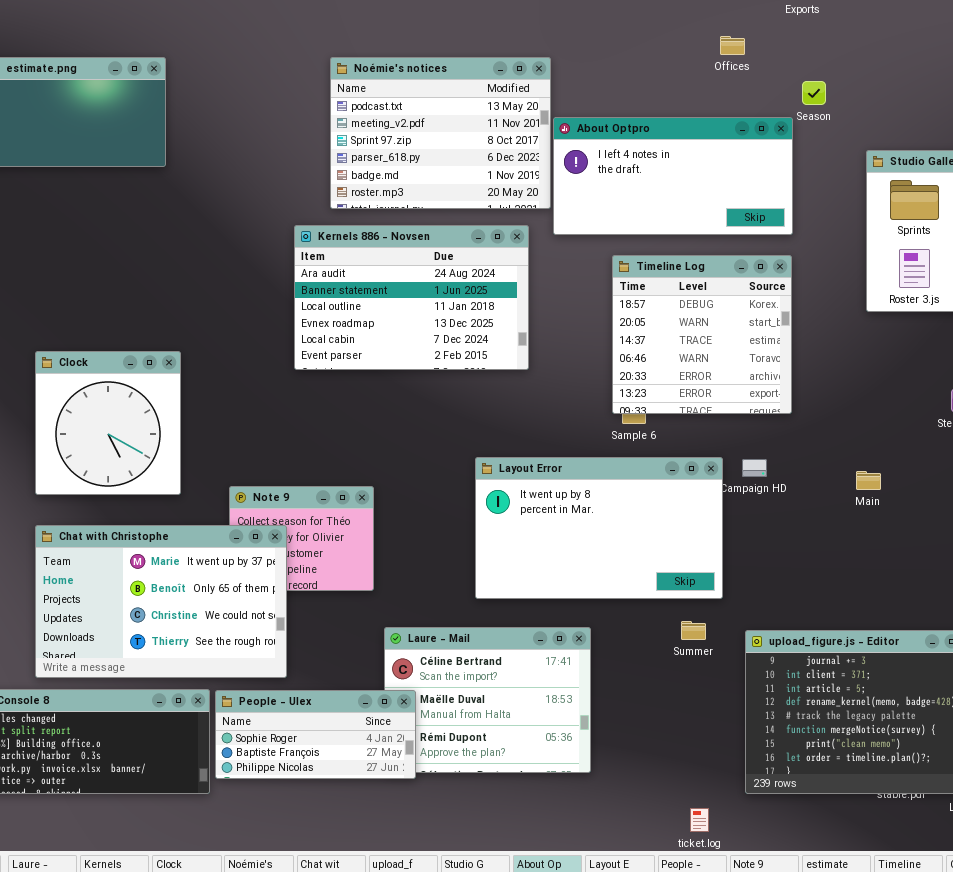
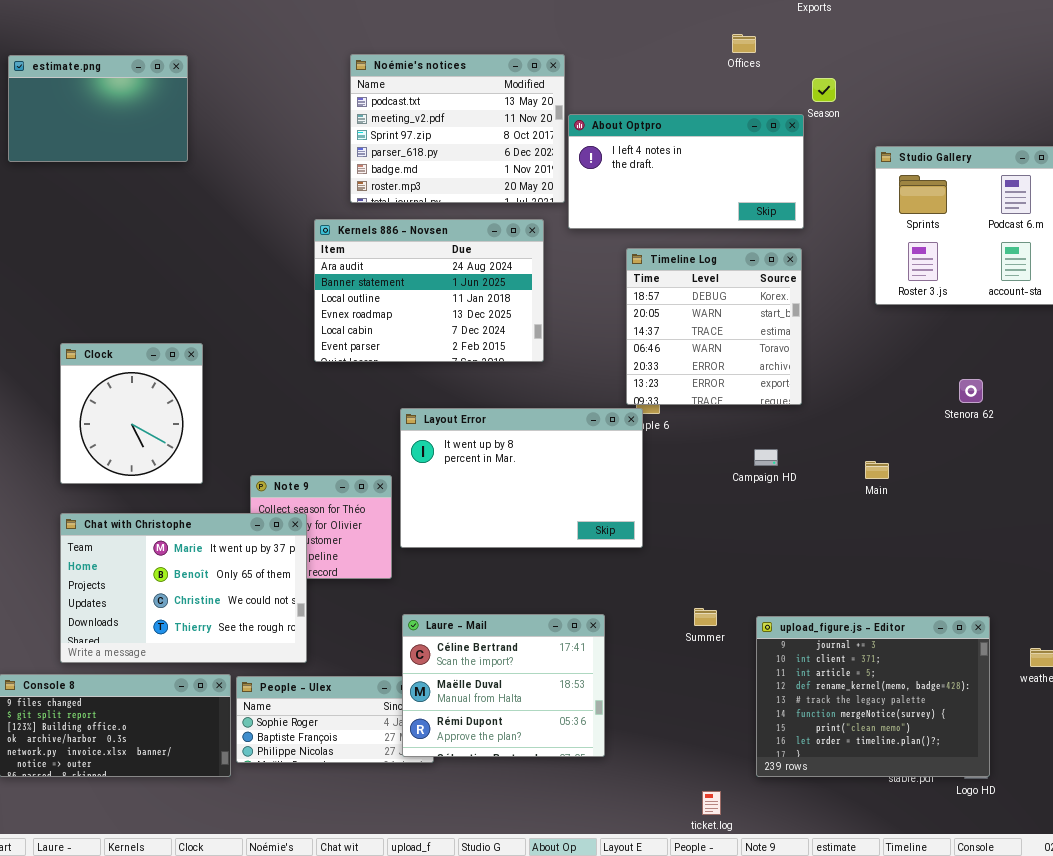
Layout Error: [475,457,723,599] -> [400,408,643,548], moved
Laure - Mail: [384,627,591,773] -> [402,614,605,757], raised

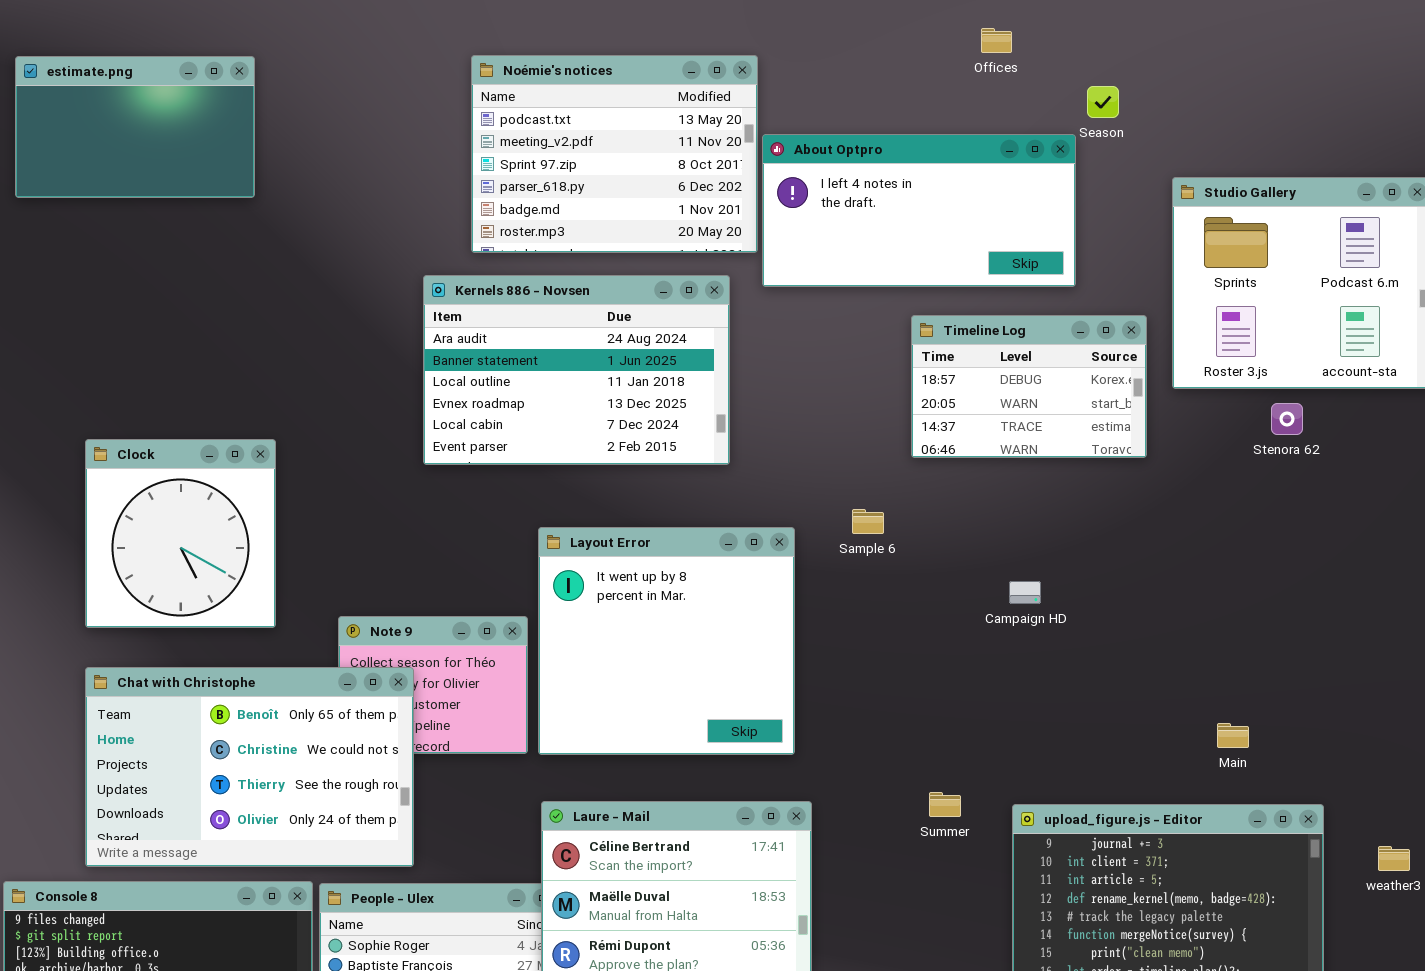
Timeline Log: [626,248,802,405] -> [911,315,1147,458], moved, resized
Stenora 62: [959,379,983,403] -> [1271,403,1303,435], moved
Layout Error: [400,408,643,548] -> [538,527,795,755], resized
Main: [865,461,889,479] -> [1217,723,1249,748], moved
Chat with Christophe: [60,513,307,663] -> [85,667,414,867], scrolled down 1 row

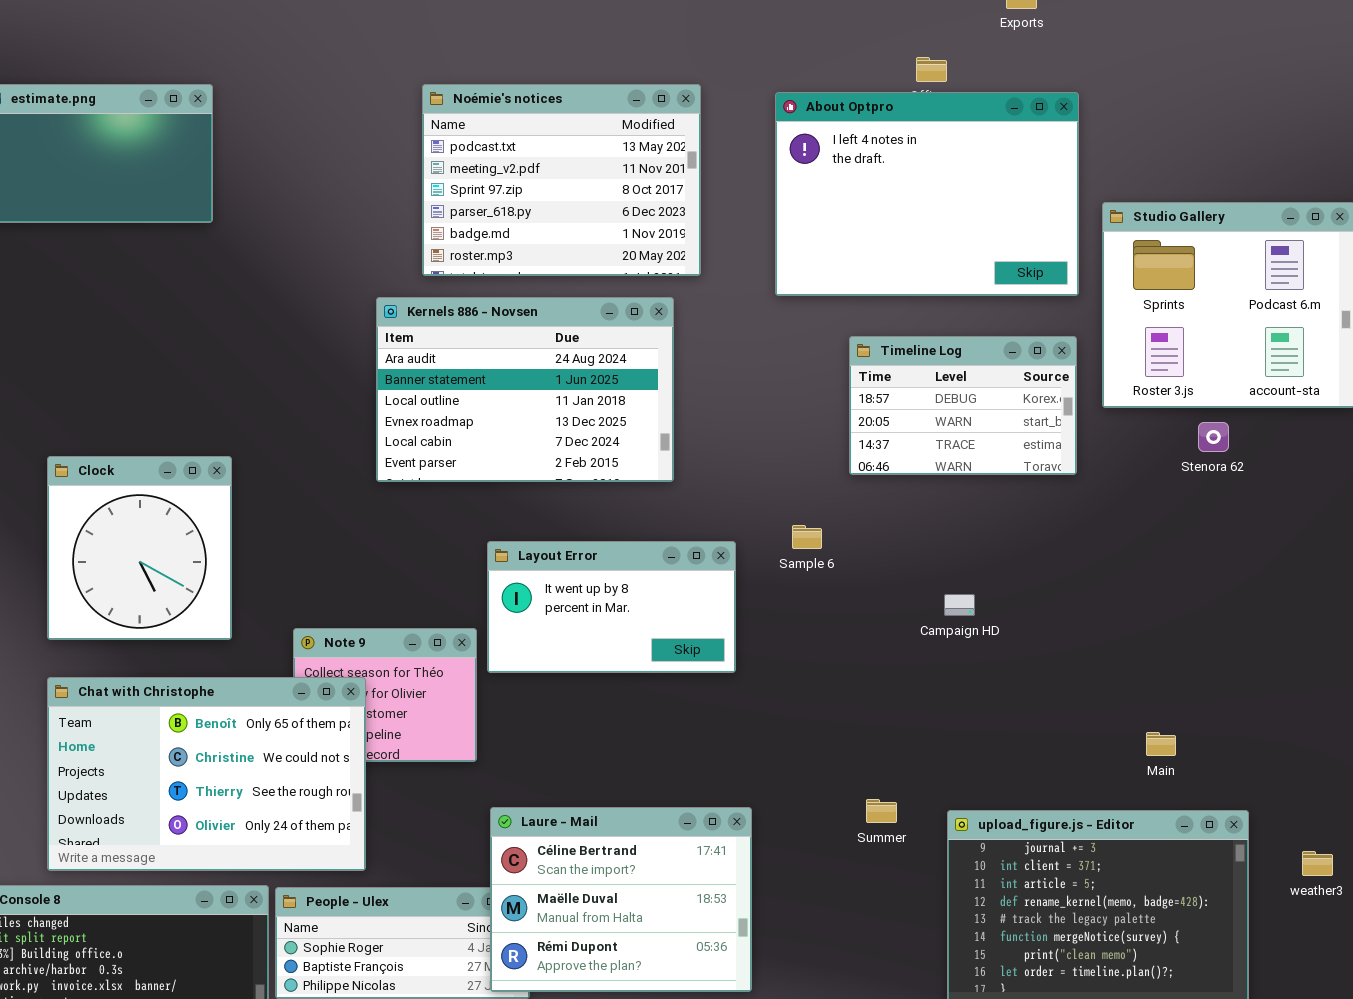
About Optpro: [762,134,1076,287] -> [775,92,1079,296], moved, resized
Layout Error: [538,527,795,755] -> [487,541,736,673], resized

